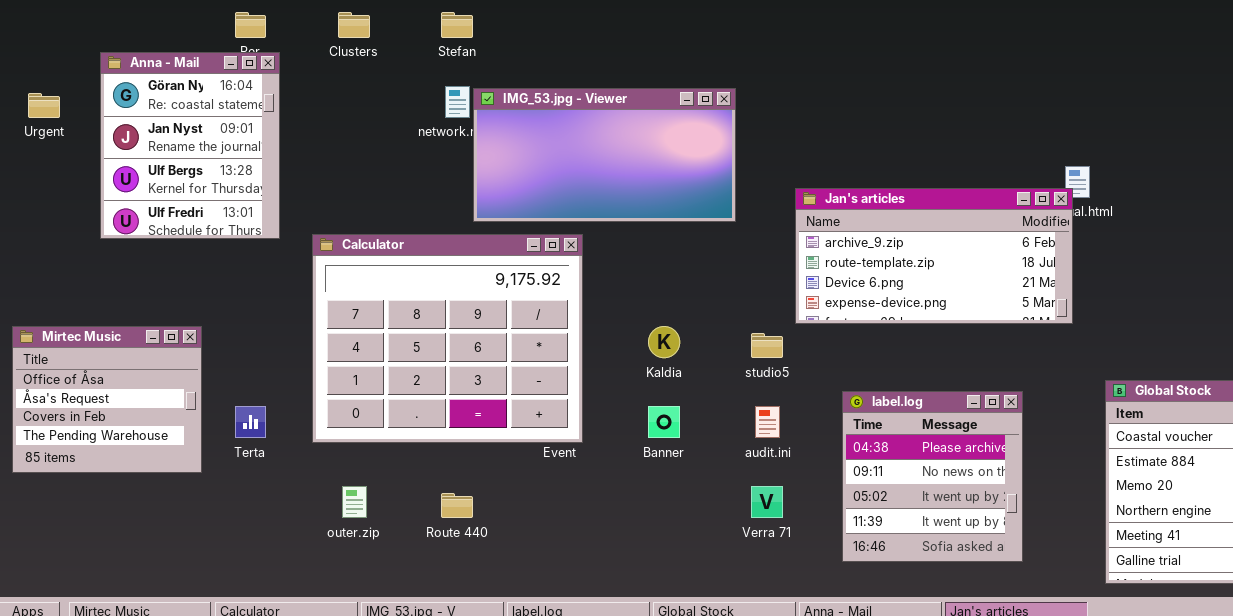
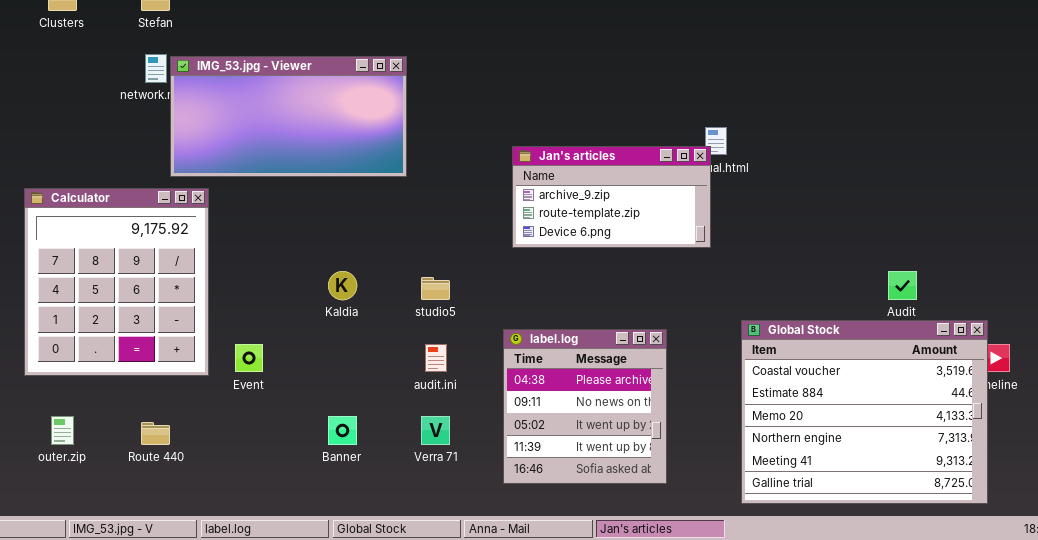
Jan's articles: [795,188,1073,324] -> [512,146,711,248], resized
Calculator: [312,234,583,443] -> [24,188,209,376], resized
Banner: [648,406,680,438] -> [328,416,357,445], moved

